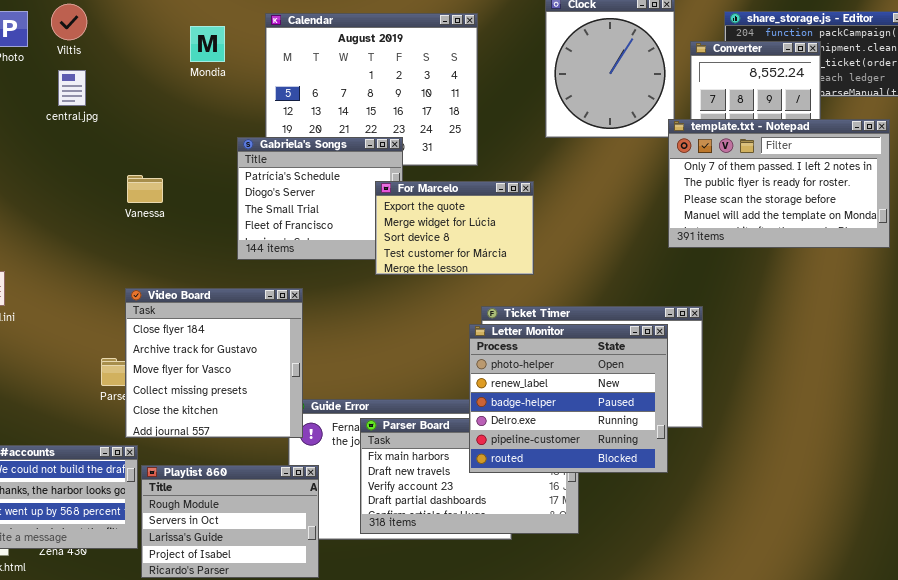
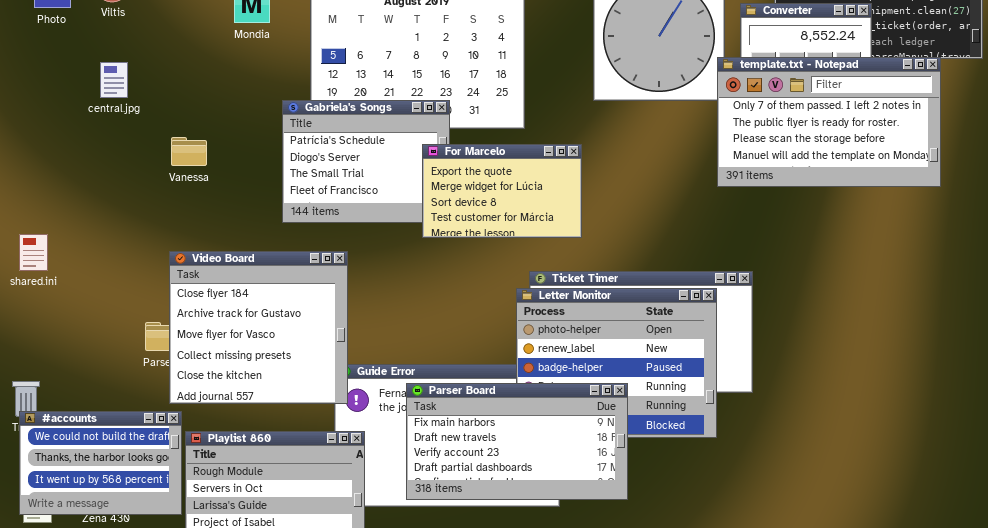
central.jpg: [58,70,86,106] -> [100,62,128,98], moved
template.txt - Notepad: [668,119,890,248] -> [717,57,941,187], moved
Parser Board: [360,418,579,534] -> [406,383,628,500], raised

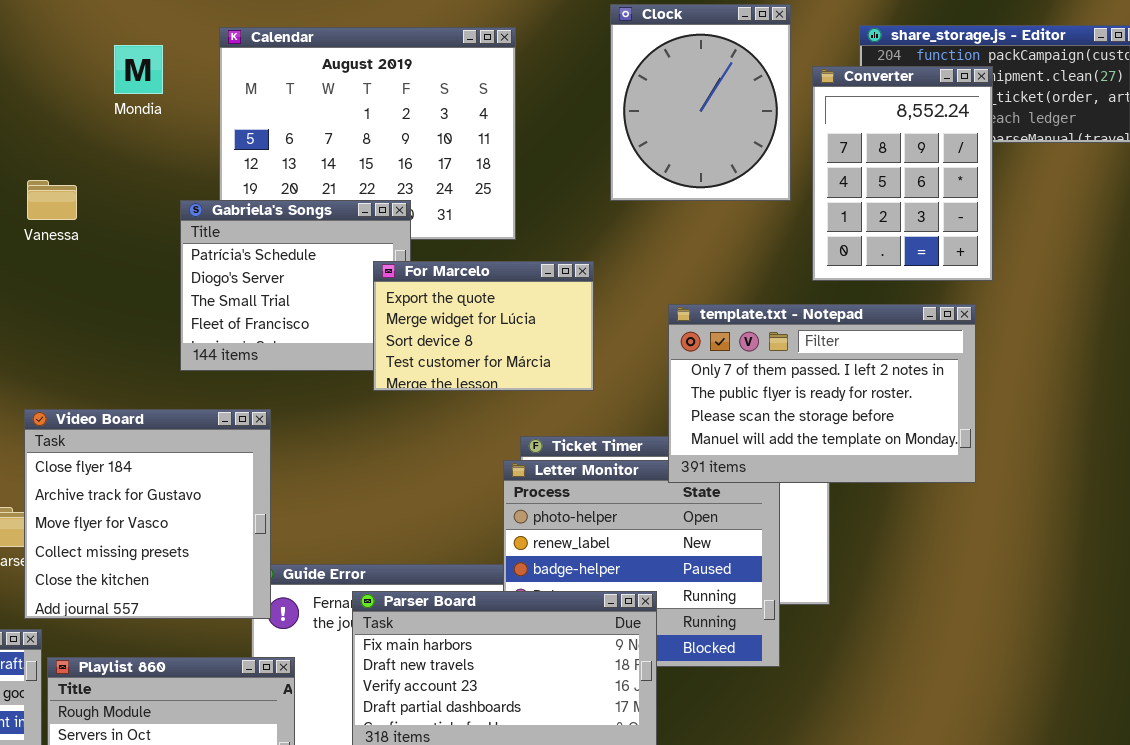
template.txt - Notepad: [717,57,941,187] -> [668,304,976,483], moved
Vanessa: [171,137,207,166] -> [27,180,77,220], moved

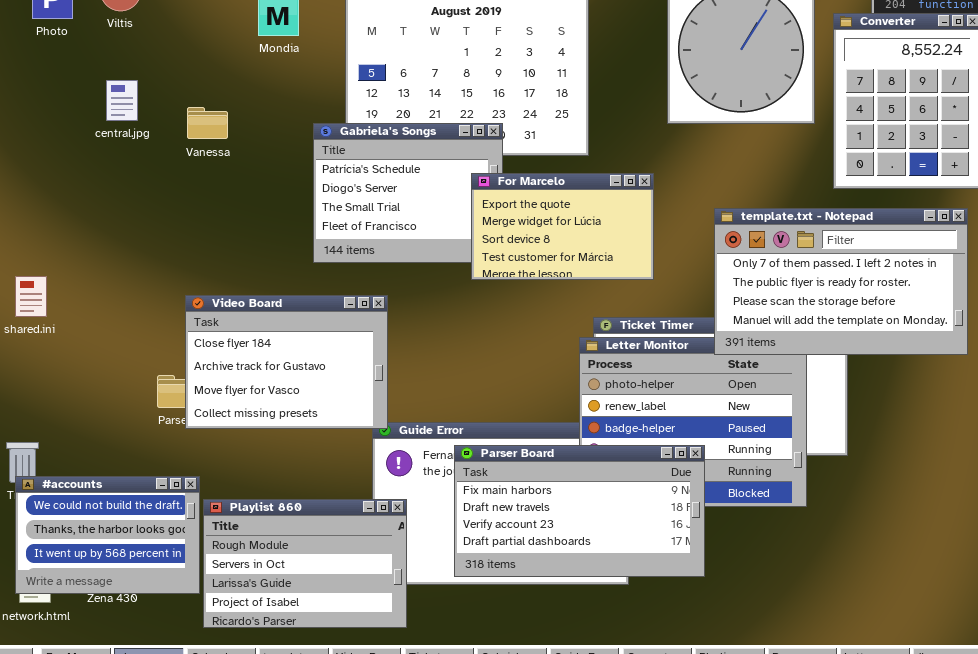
Video Board: [24,409,271,619] -> [185,295,388,429], resized

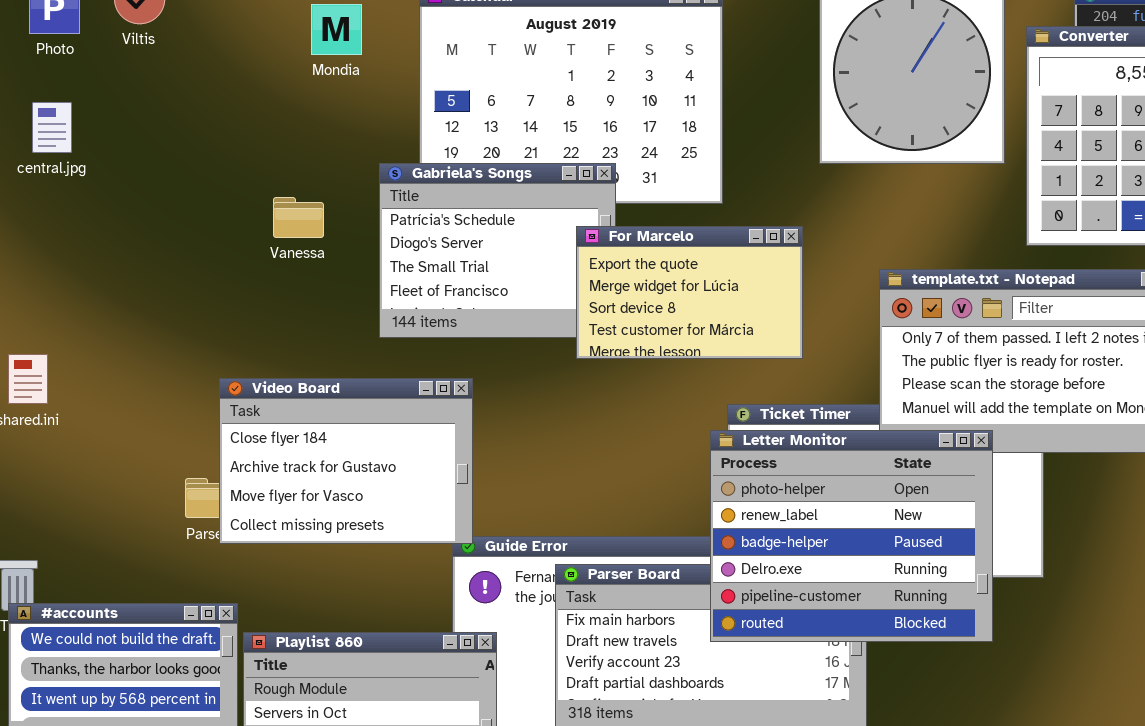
central.jpg: [106,80,138,121] -> [32,102,72,153], moved
Vanessa: [187,107,228,139] -> [273,197,324,238], moved
Letter Monitor: [579,337,807,507] -> [710,430,993,642], raised

